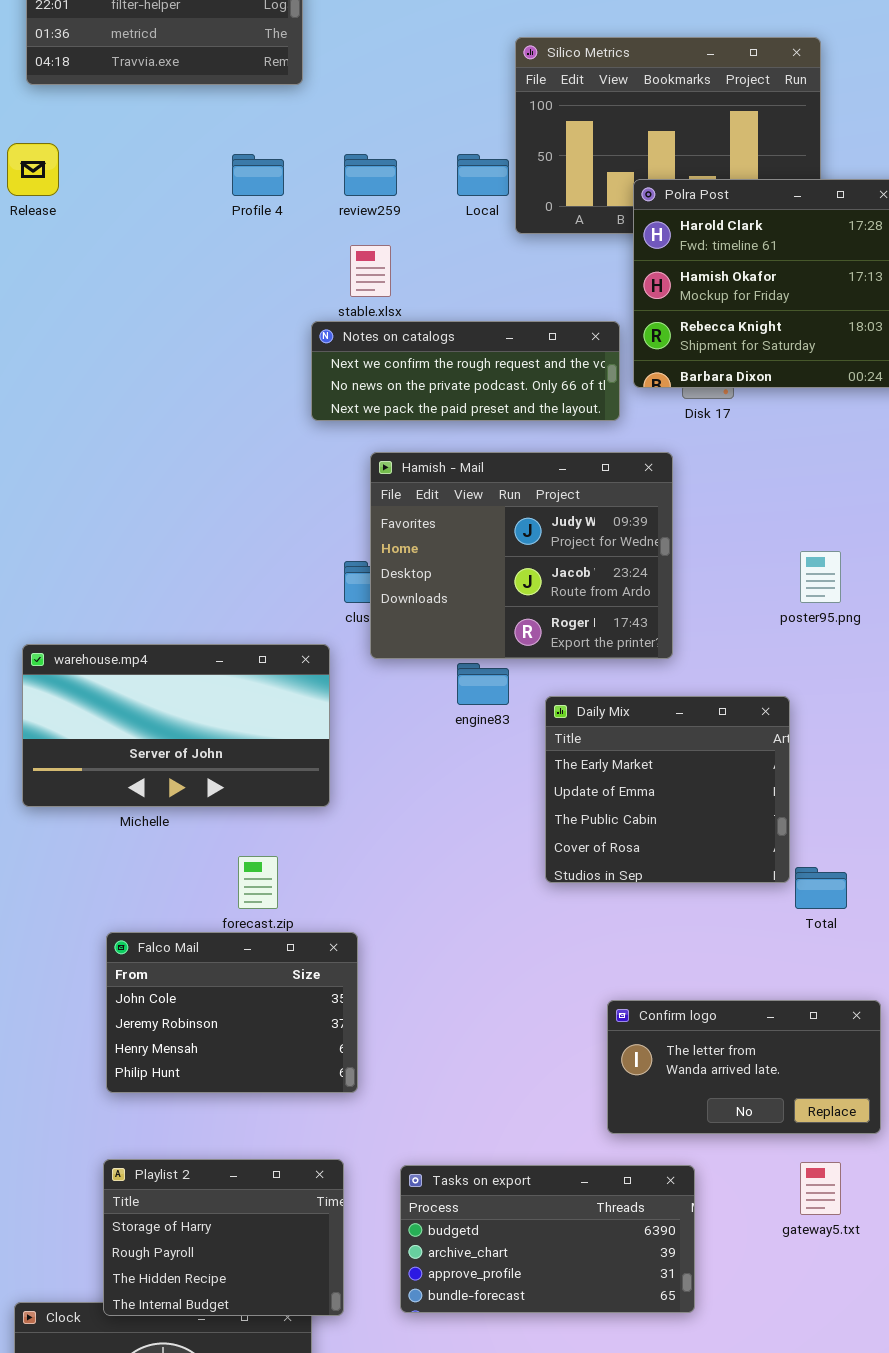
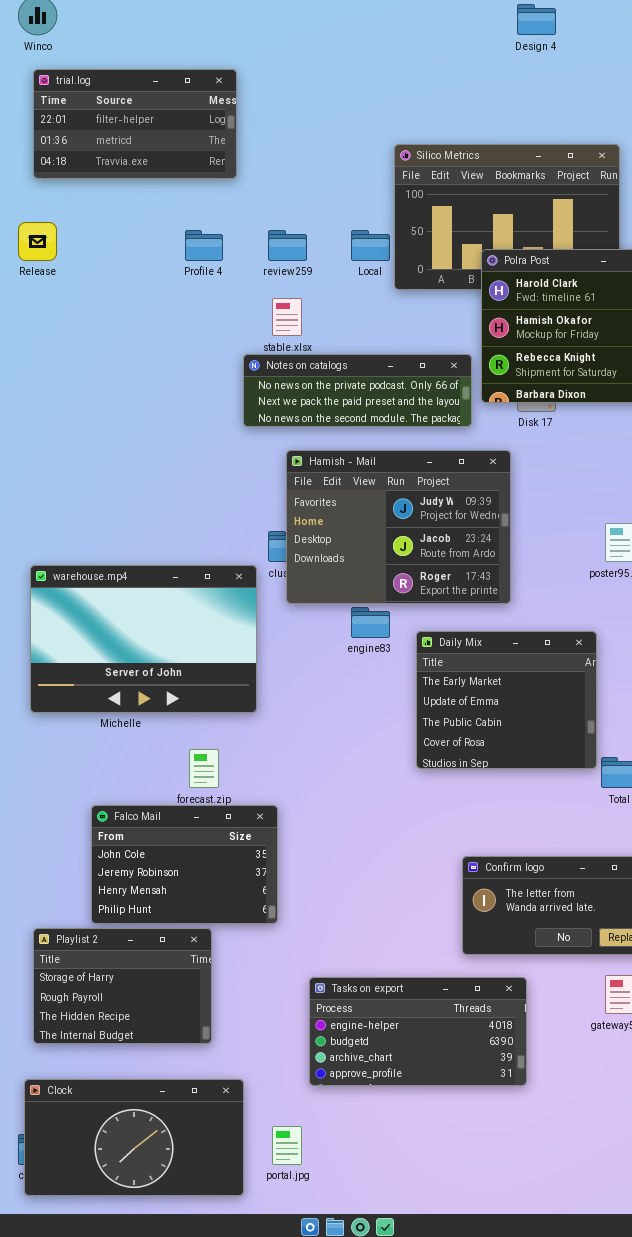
Notes on catalogs: [311,321,620,421] -> [243,354,472,427], scrolled down 1 row
warehouse.mp4: [22,644,330,807] -> [30,565,257,713], resized
Playlist 2: [103,1159,344,1316] -> [33,928,212,1044], moved
Tasks on export: [400,1165,695,1313] -> [309,977,527,1086], scrolled up 1 row

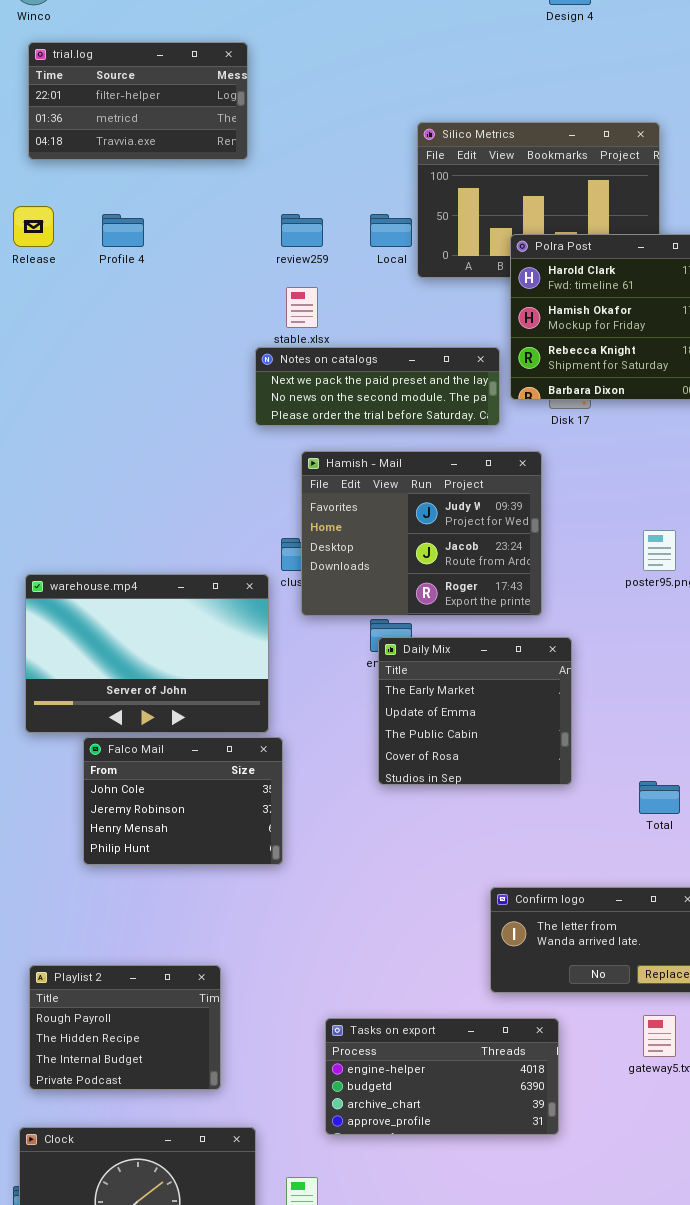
Profile 4: [185,230,223,261] -> [102,214,144,247], moved
Notes on catalogs: [243,354,472,427] -> [255,347,500,426], scrolled down 1 row
Daily Mix: [416,631,597,769] -> [378,637,572,785], moved
Falco Mail: [91,805,278,924] -> [83,737,283,865], moved
Playlist 2: [33,928,212,1044] -> [29,965,221,1090], scrolled down 1 row

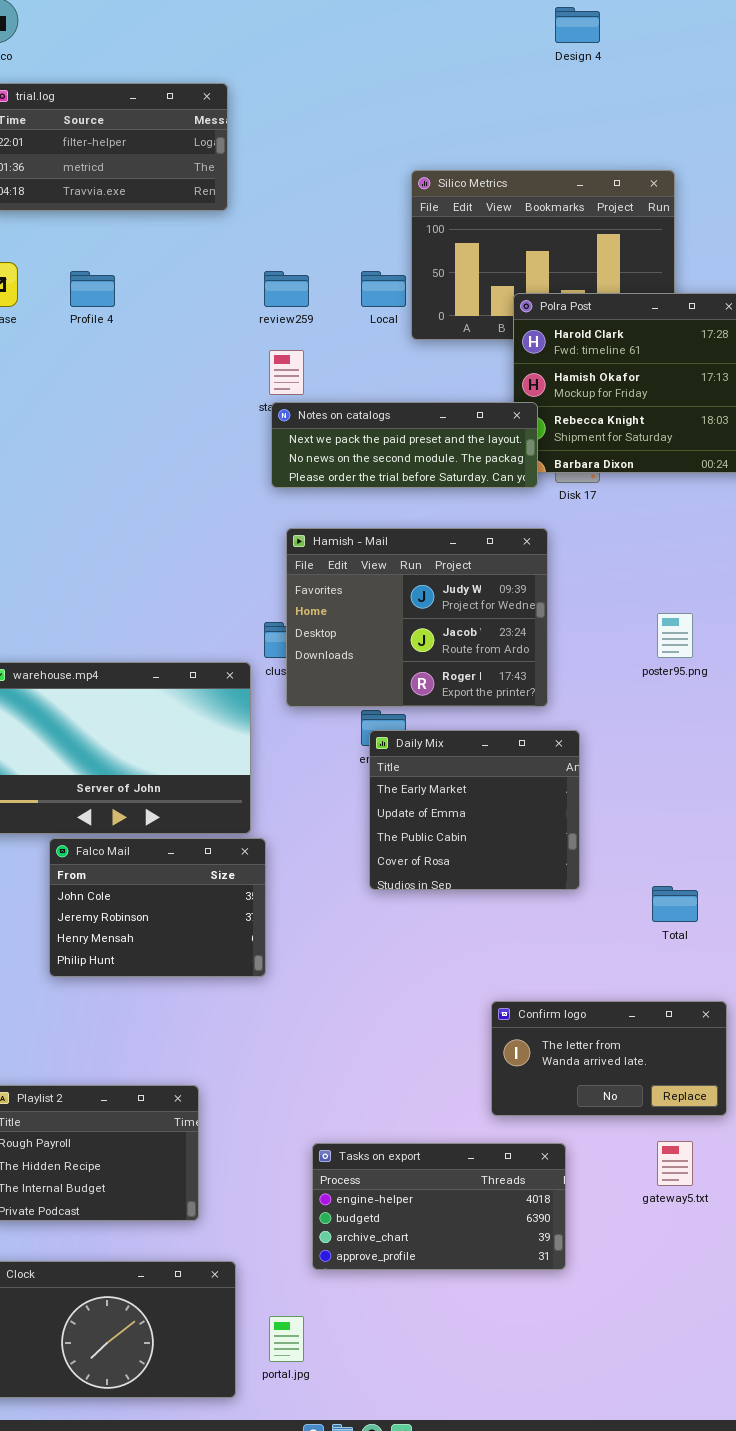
Notes on catalogs: [255,347,500,426] -> [271,402,538,488], moved

